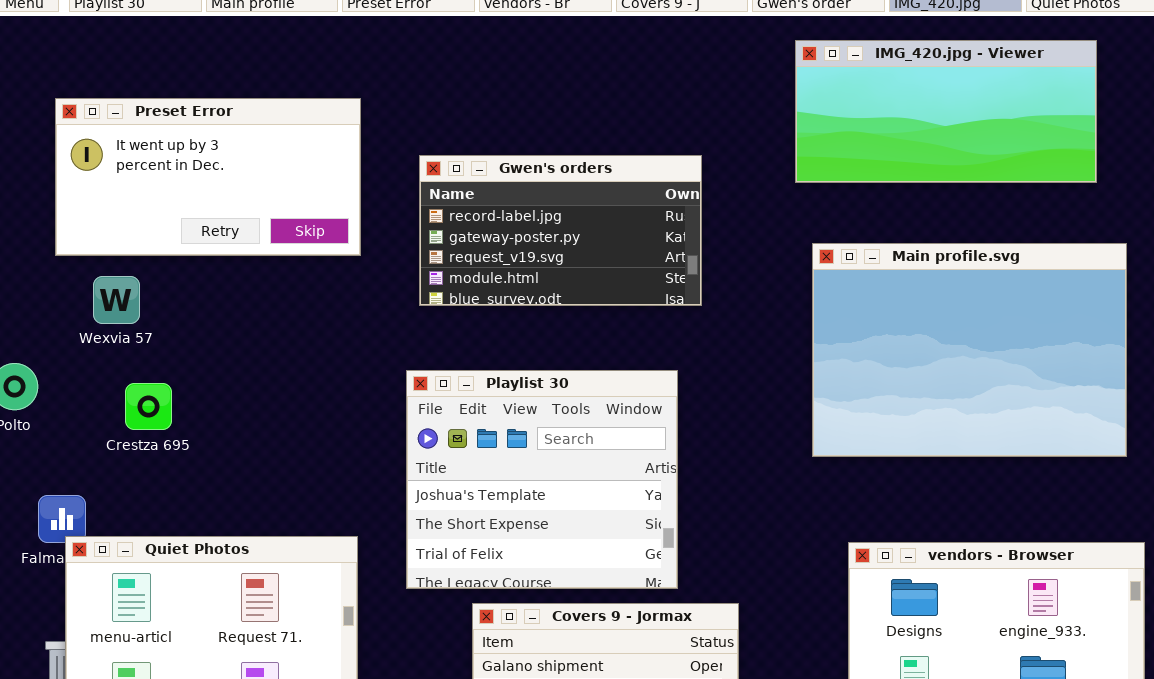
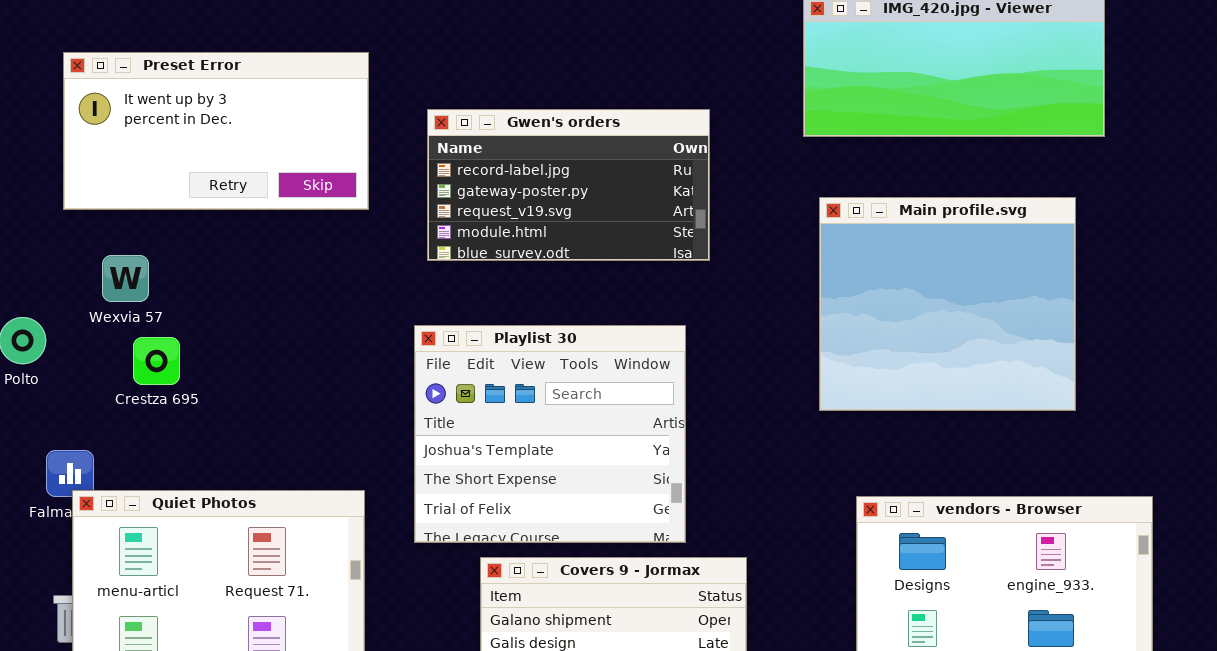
Main profile.svg: [812,243,1127,457] -> [819,197,1076,411], resized
Wexvia 57: [93,276,140,324] -> [102,255,149,302], moved

